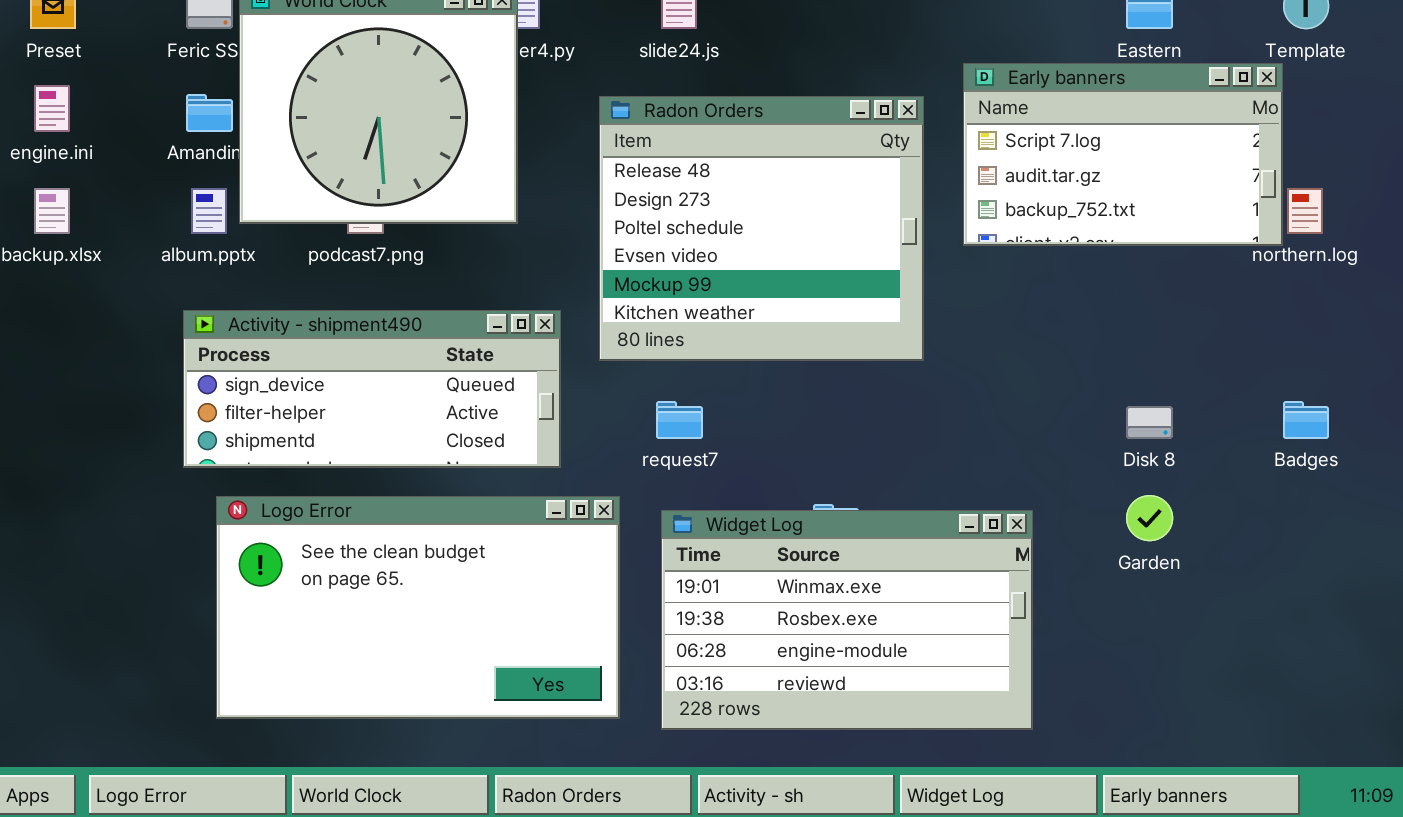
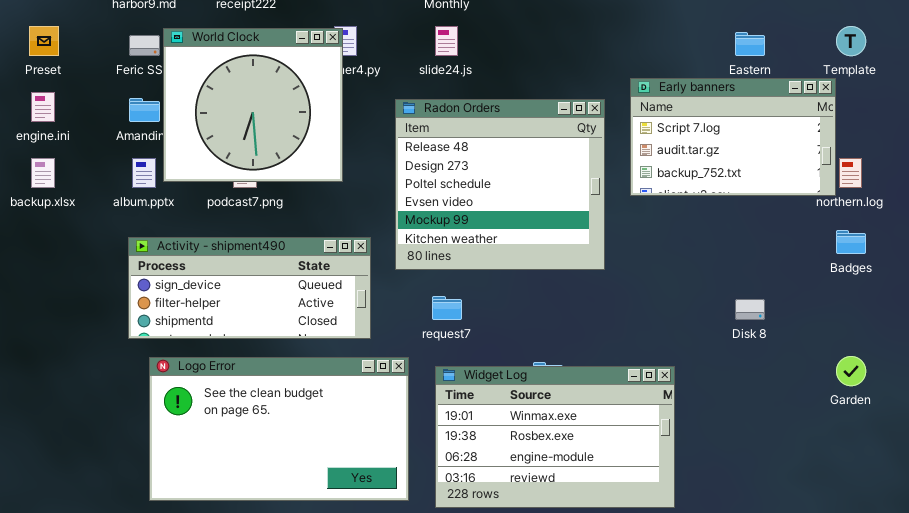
Badges: [1283,401,1329,439] -> [836,230,866,254], moved
Garden: [1126,495,1173,541] -> [836,356,866,386], moved

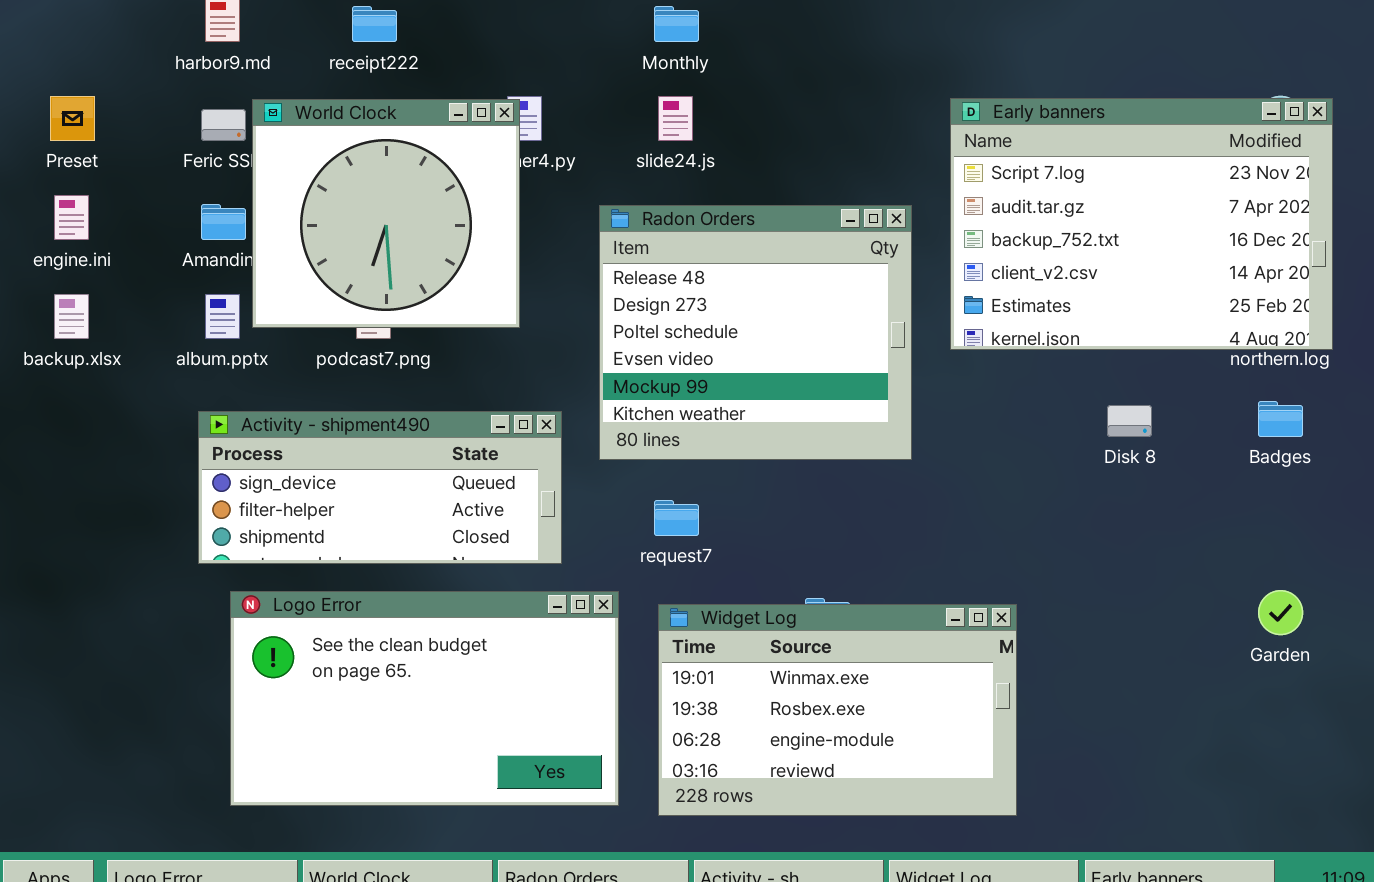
Early banners: [630,78,836,196] -> [950,98,1333,350], resized
Disk 8: [735,299,765,320] -> [1107,405,1152,437], moved

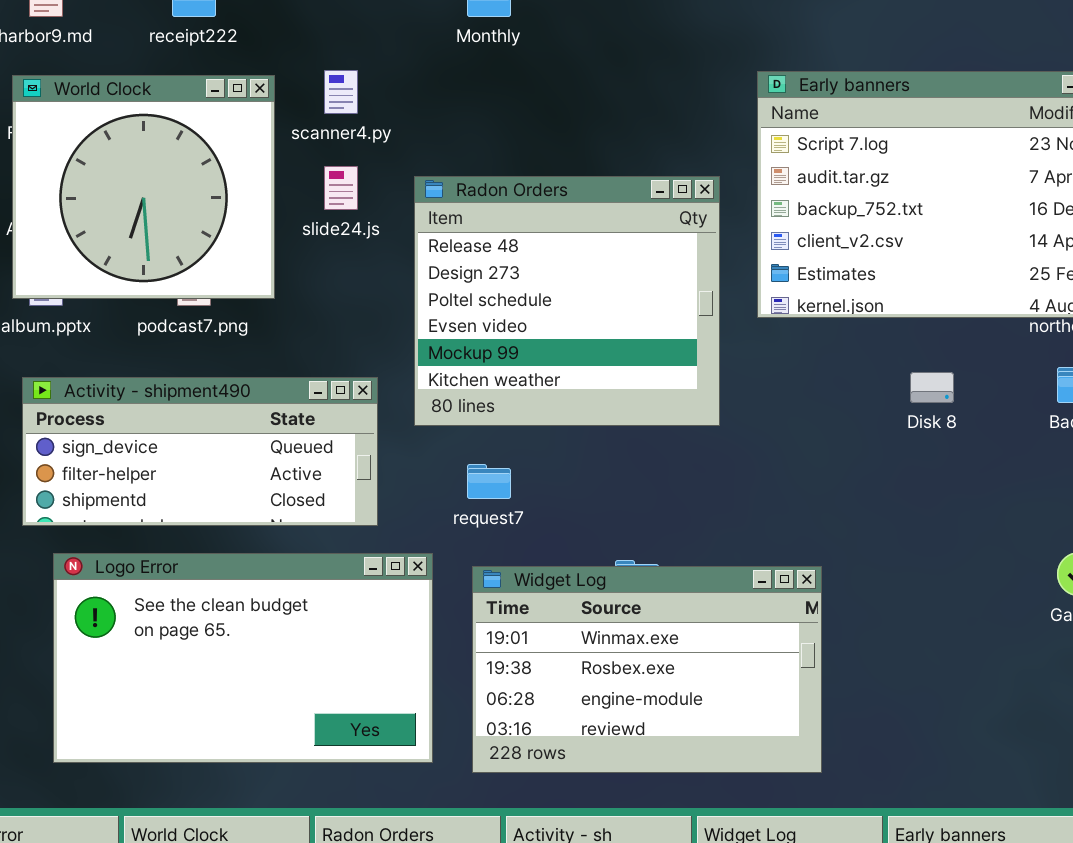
slide24.js: [658,96,693,141] -> [324,166,358,210], moved
World Clock: [252,99,520,328] -> [12,75,275,299], moved

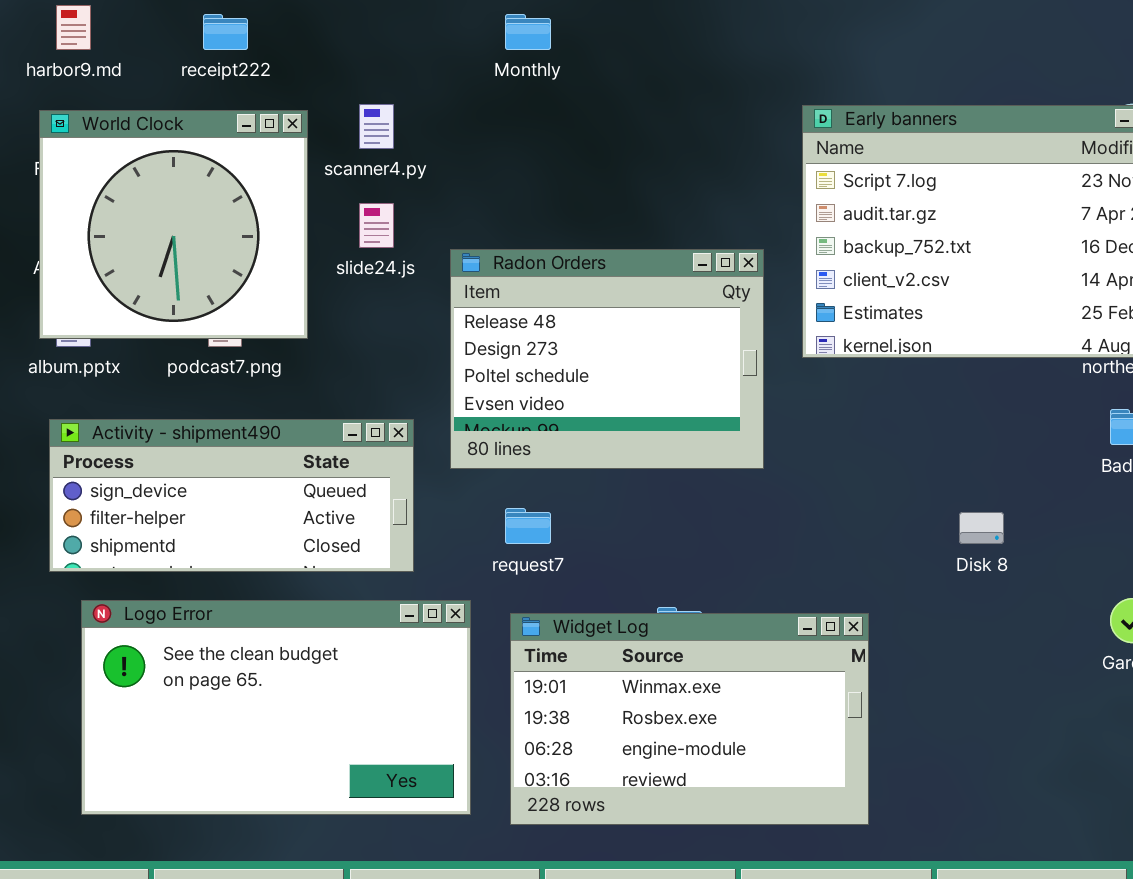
Radon Orders: [414,176,720,426] -> [450,249,764,469], resized
Disk 8: [910,372,954,403] -> [959,512,1004,544], moved

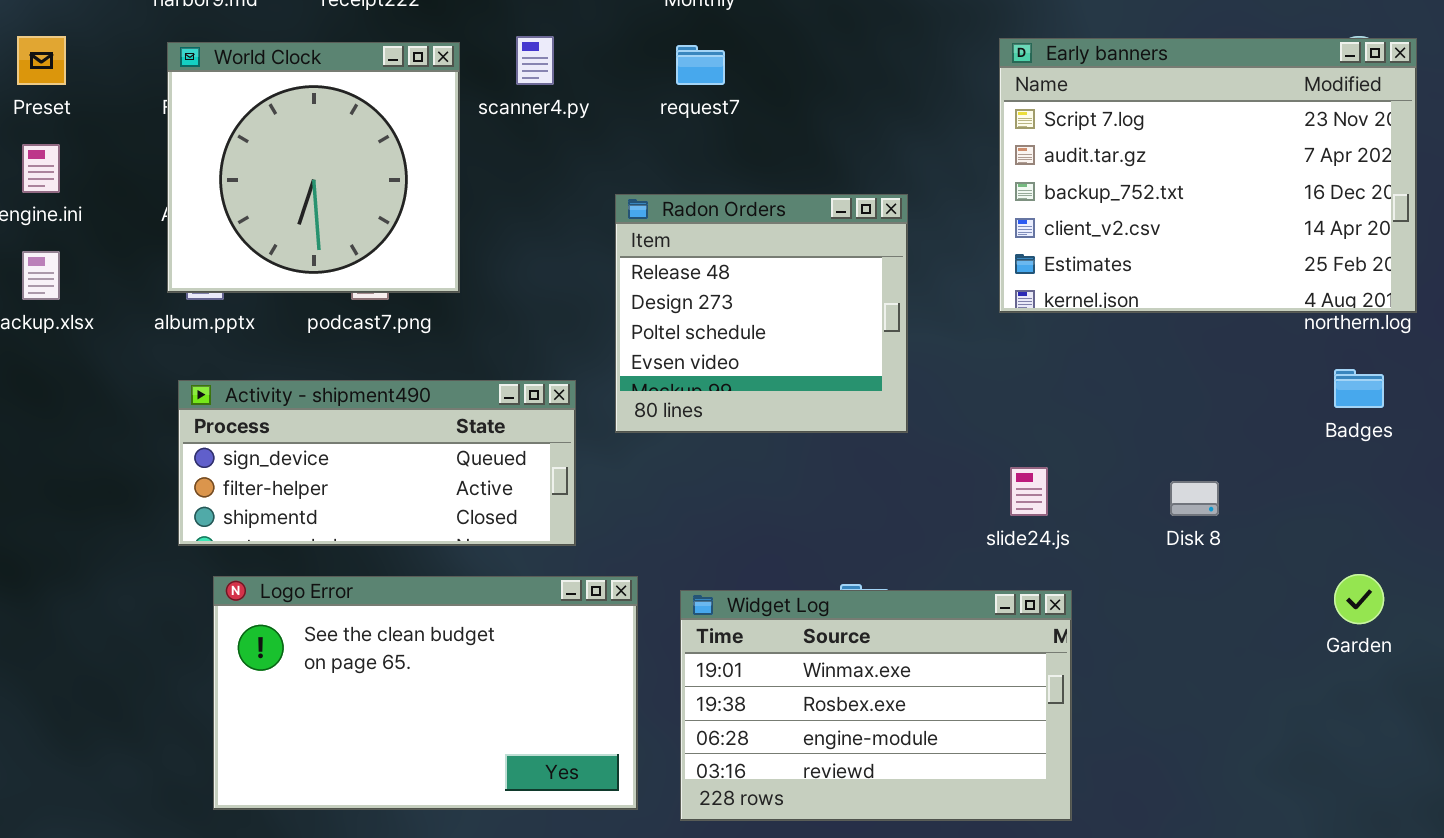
slide24.js: [359,203,394,248] -> [1010,467,1048,516], moved
Radon Orders: [450,249,764,469] -> [615,194,908,433], resized
request7: [505,508,551,544] -> [676,45,725,85], moved

